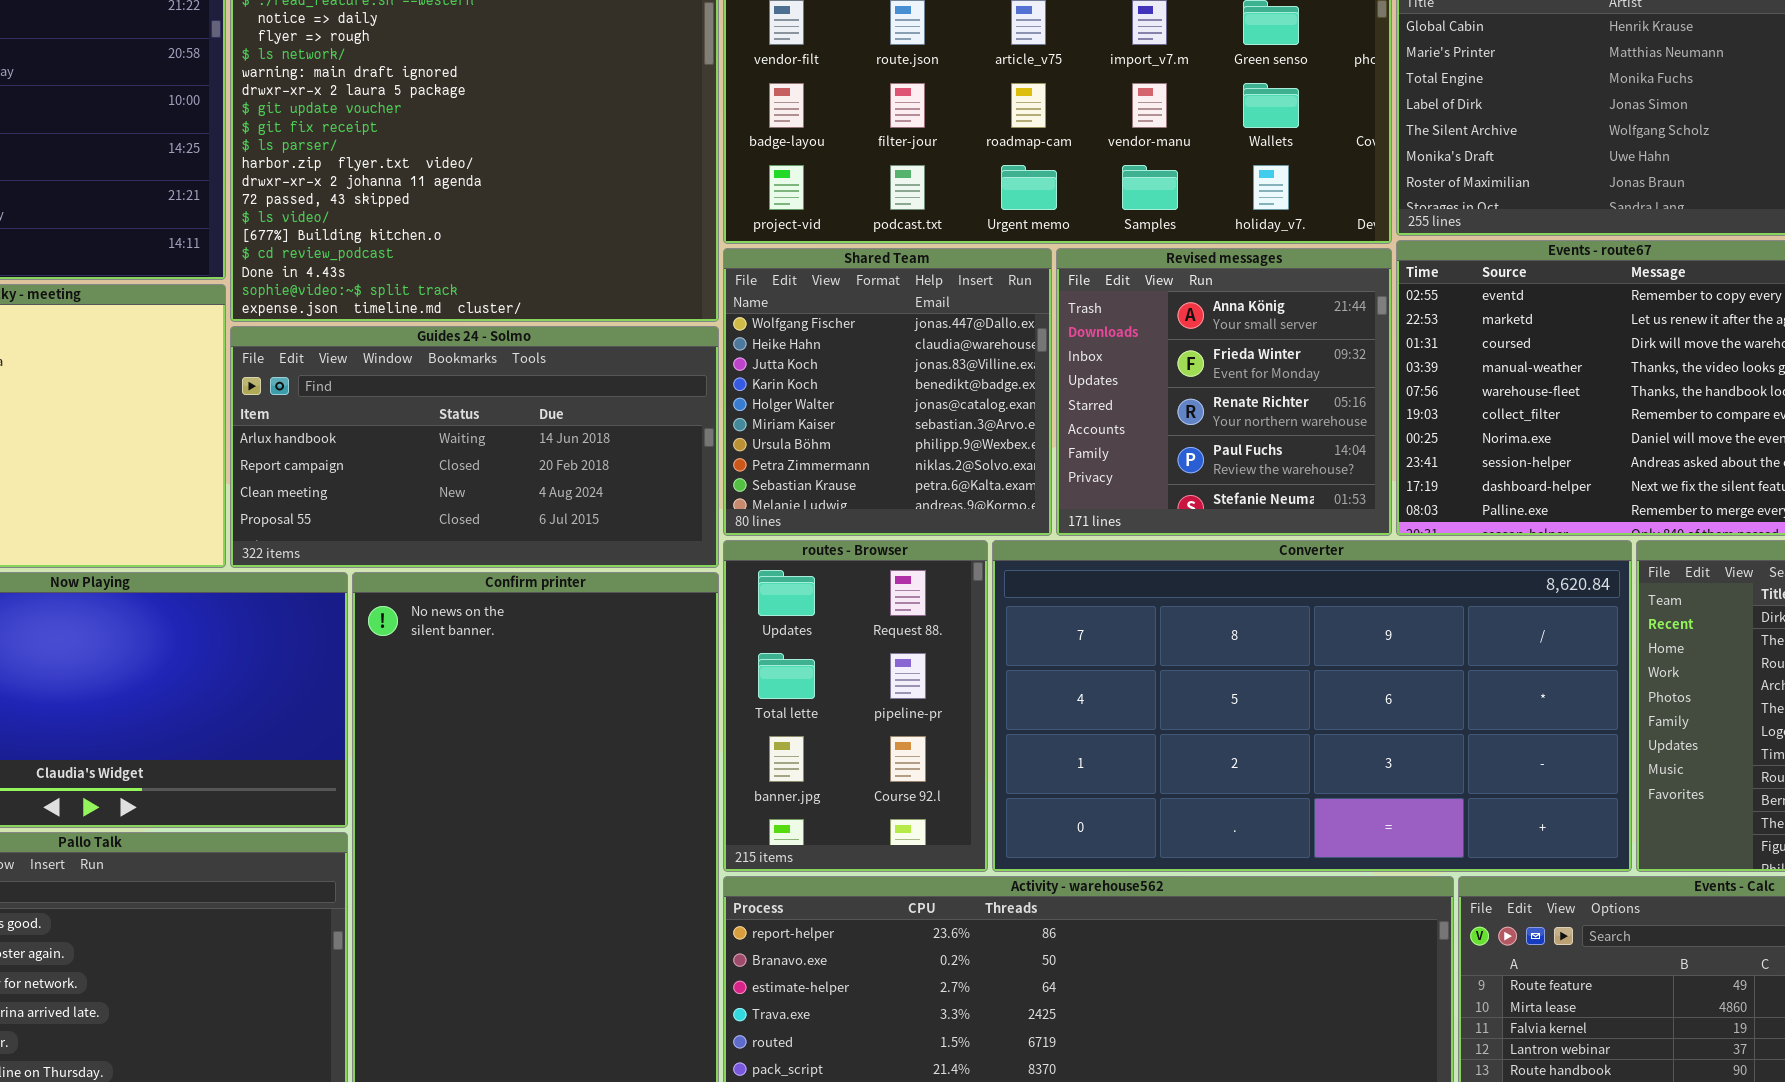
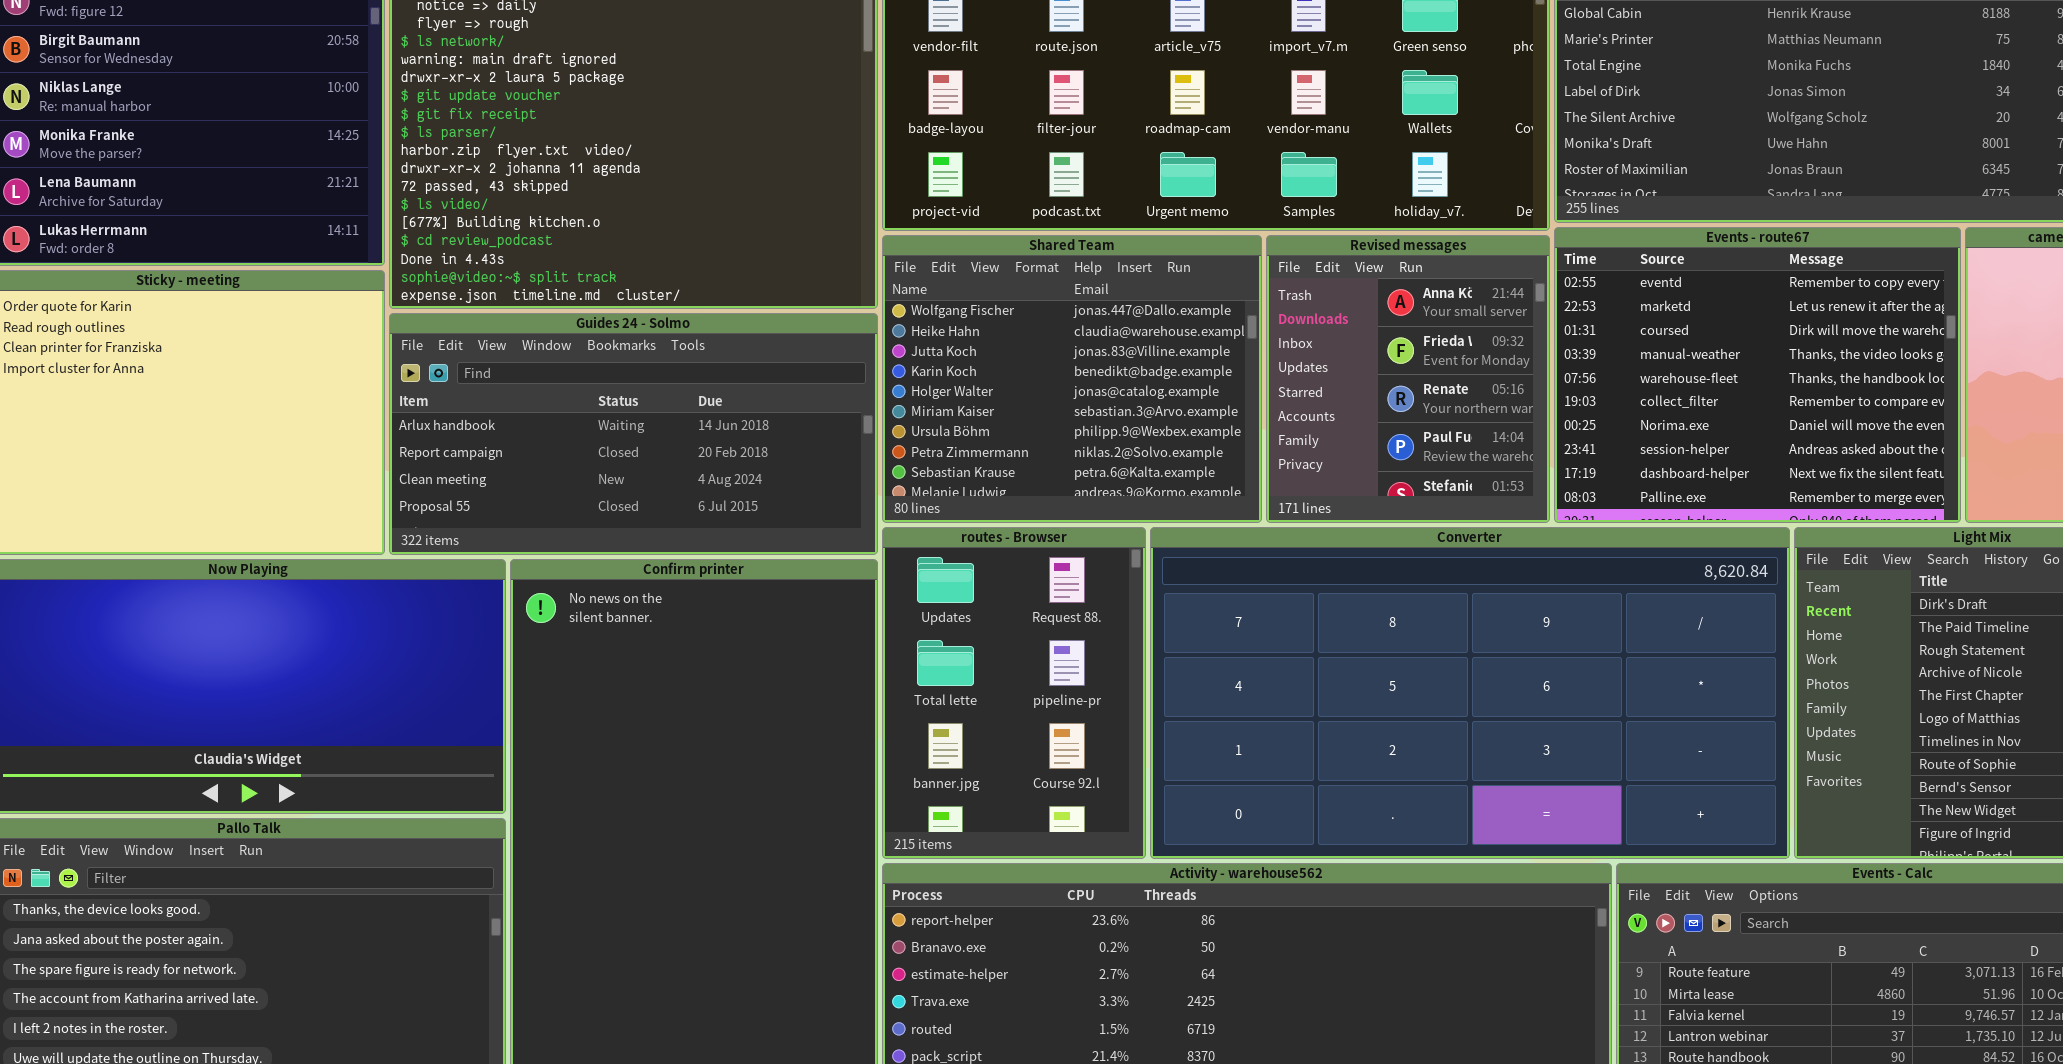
Shared Team: [723,248,1052,536] -> [882,235,1262,523], resized
Revised messages: [1056,248,1392,536] -> [1266,235,1550,523], resized

